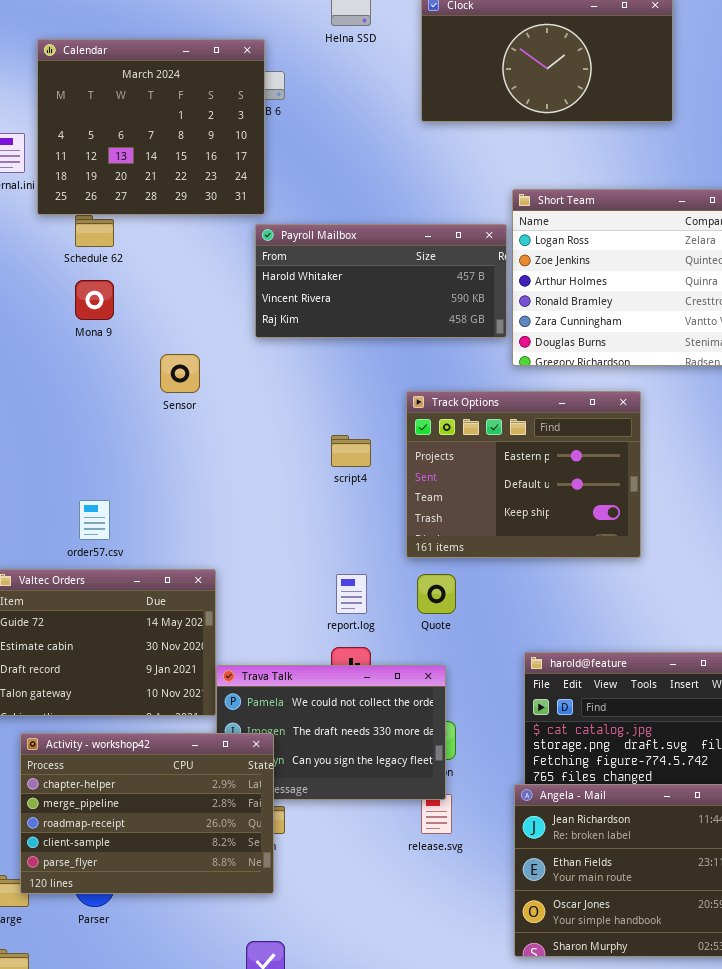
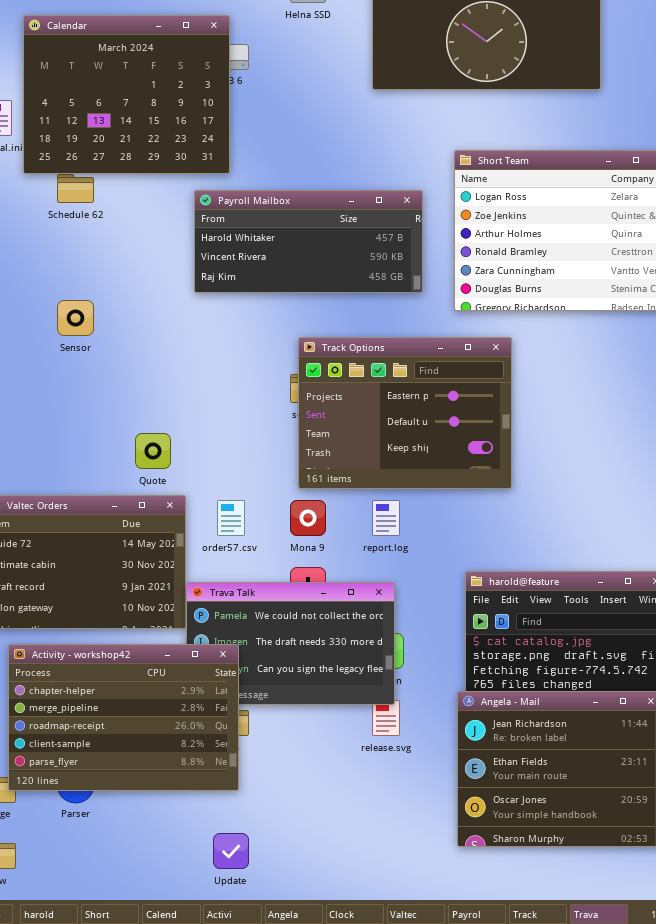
Payroll Mailbox: [255,224,507,338] -> [194,190,423,293], moved
Mona 9: [75,280,114,320] -> [290,500,326,536], moved
Sensor: [160,354,200,393] -> [57,300,94,336], moved
Track Options: [406,391,641,558] -> [298,337,512,489], moved
order57.csv: [79,500,110,540] -> [217,500,245,536], moved
report.log: [336,574,367,614] -> [372,500,400,536], moved
Quote: [417,574,456,614] -> [135,433,171,469], moved

